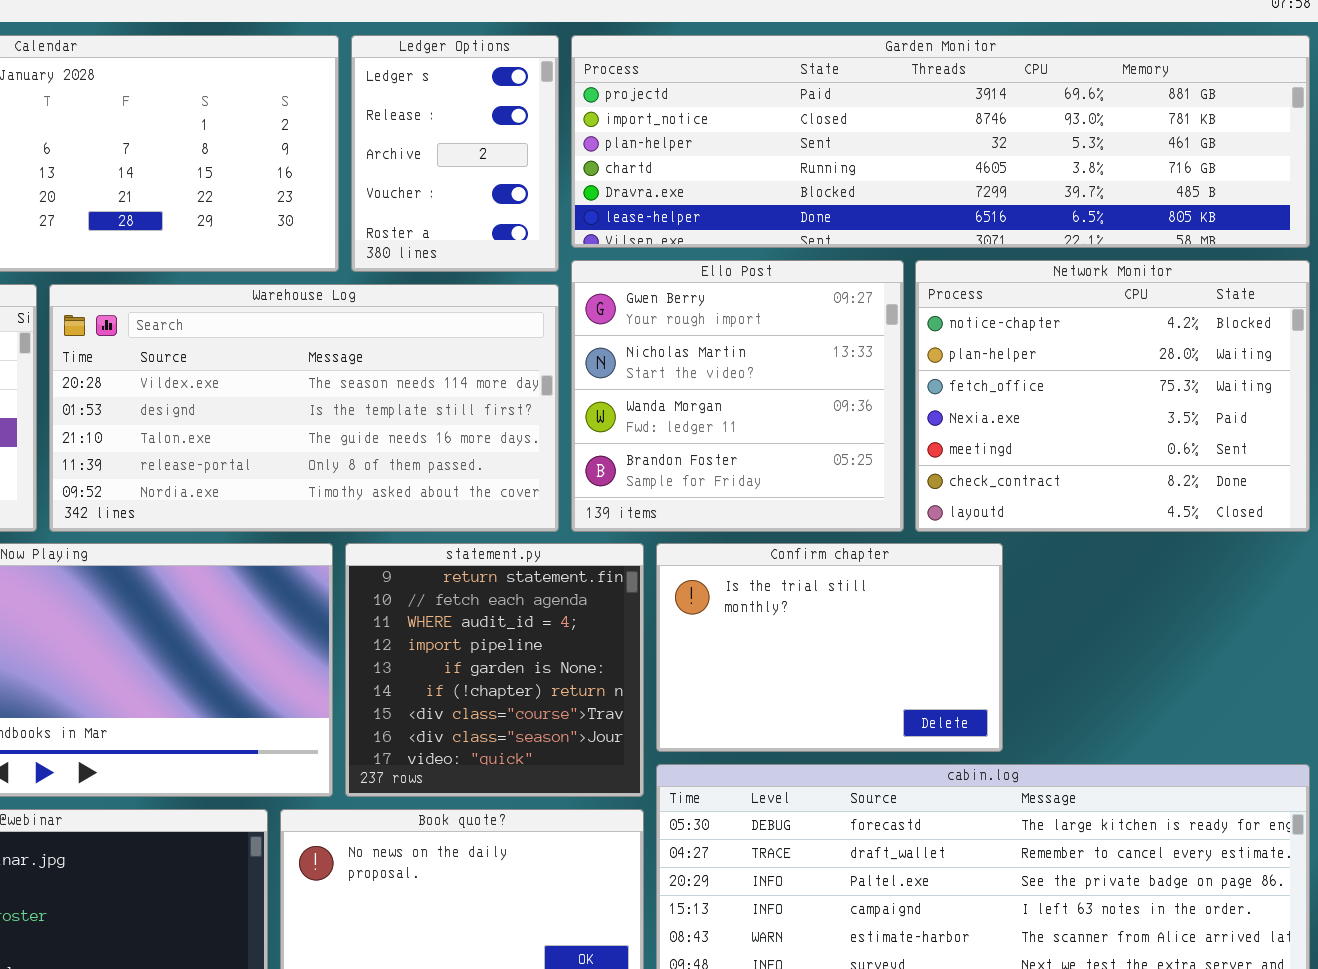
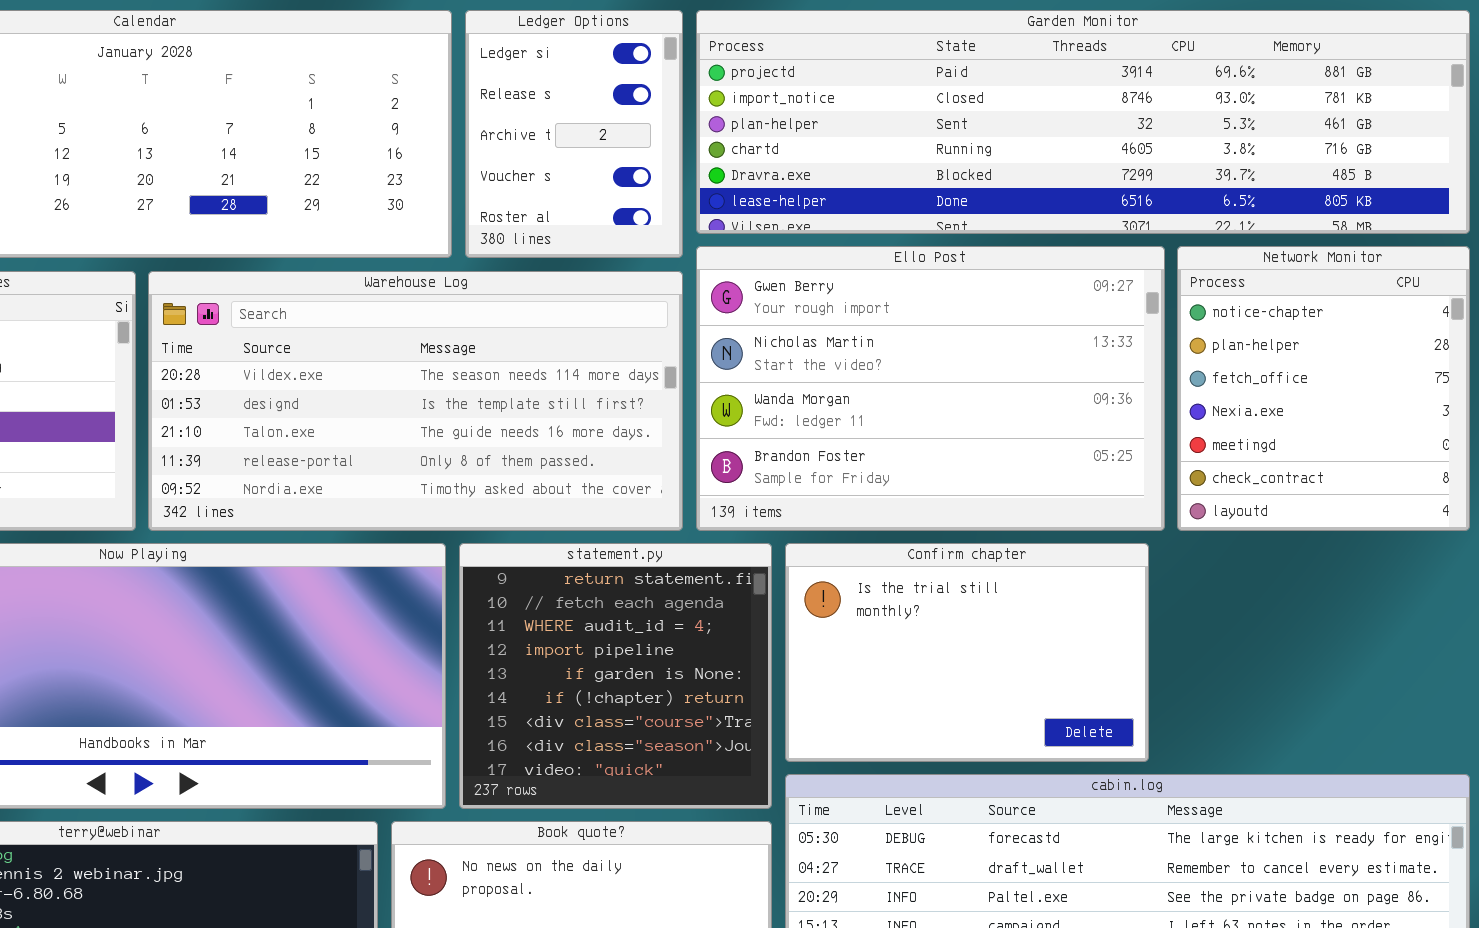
Ello Post: [571,260,904,532] -> [696,246,1165,531], resized
Network Monitor: [915,260,1310,532] -> [1177,246,1470,531], resized

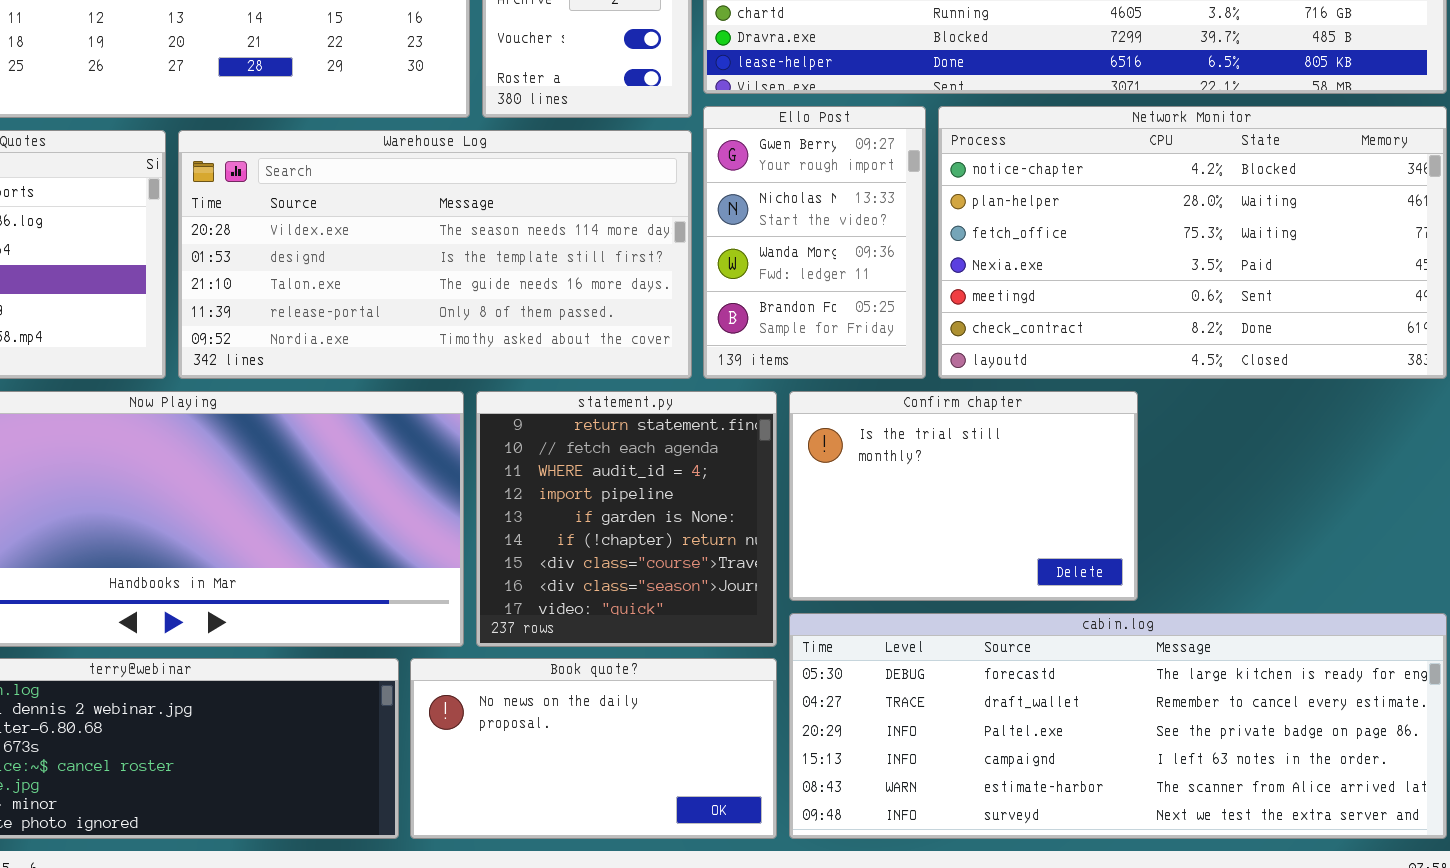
Ello Post: [696,246,1165,531] -> [703,106,926,379], resized
Network Monitor: [1177,246,1470,531] -> [938,106,1447,379], resized

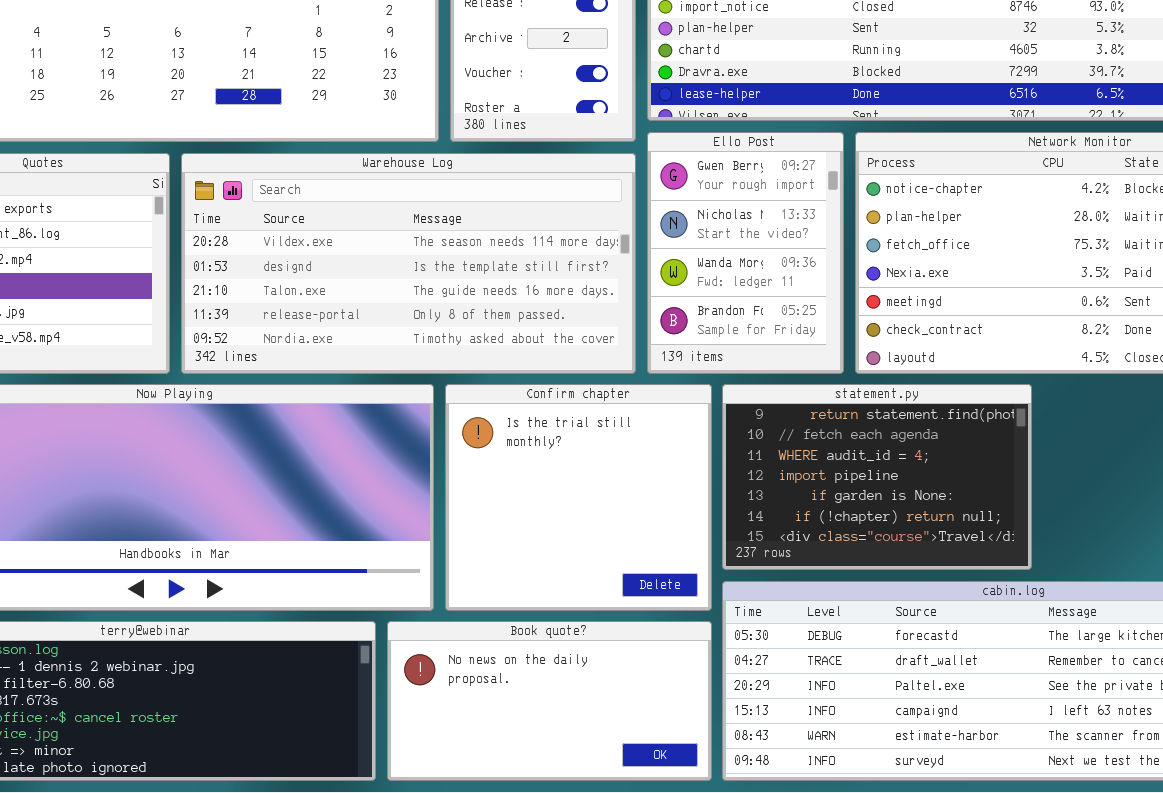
statement.py: [476,391,777,647] -> [722,384,1032,570], moved, resized
Confirm chapter: [789,391,1138,601] -> [445,384,712,611], moved, resized

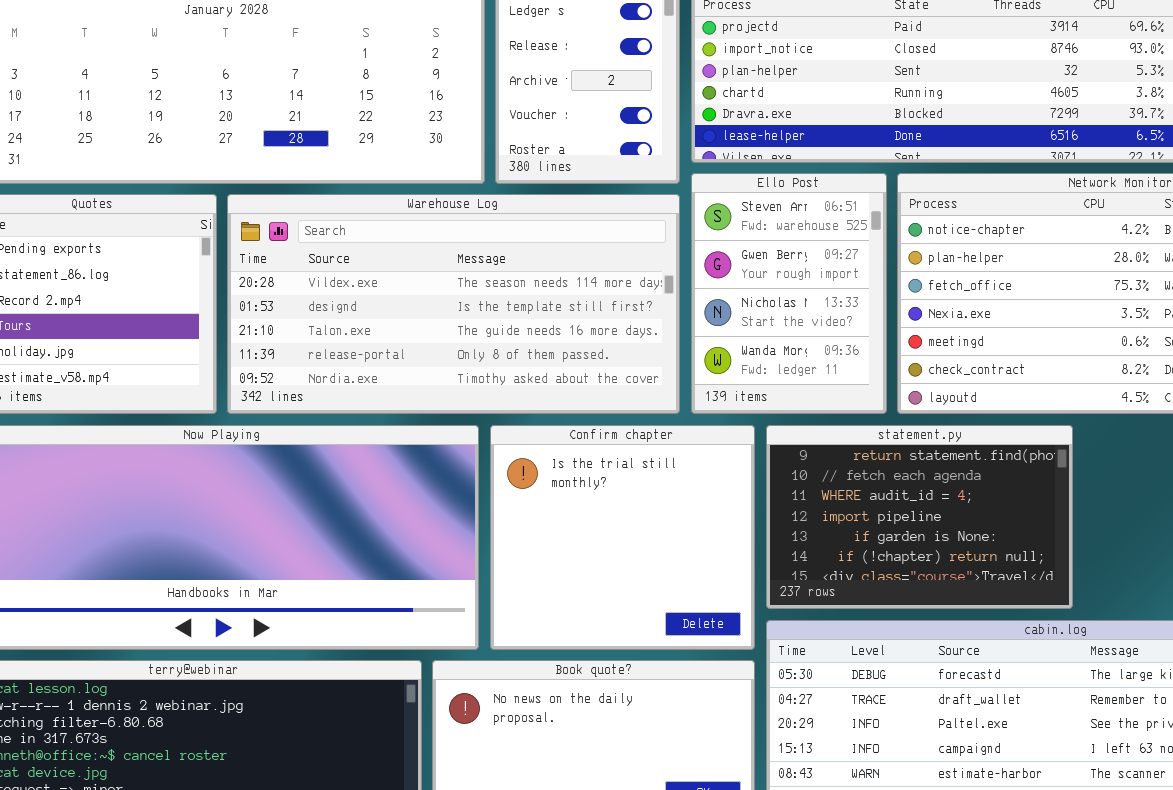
Ello Post: [647,132,844,374] -> [691,173,887,414], scrolled up 1 row

